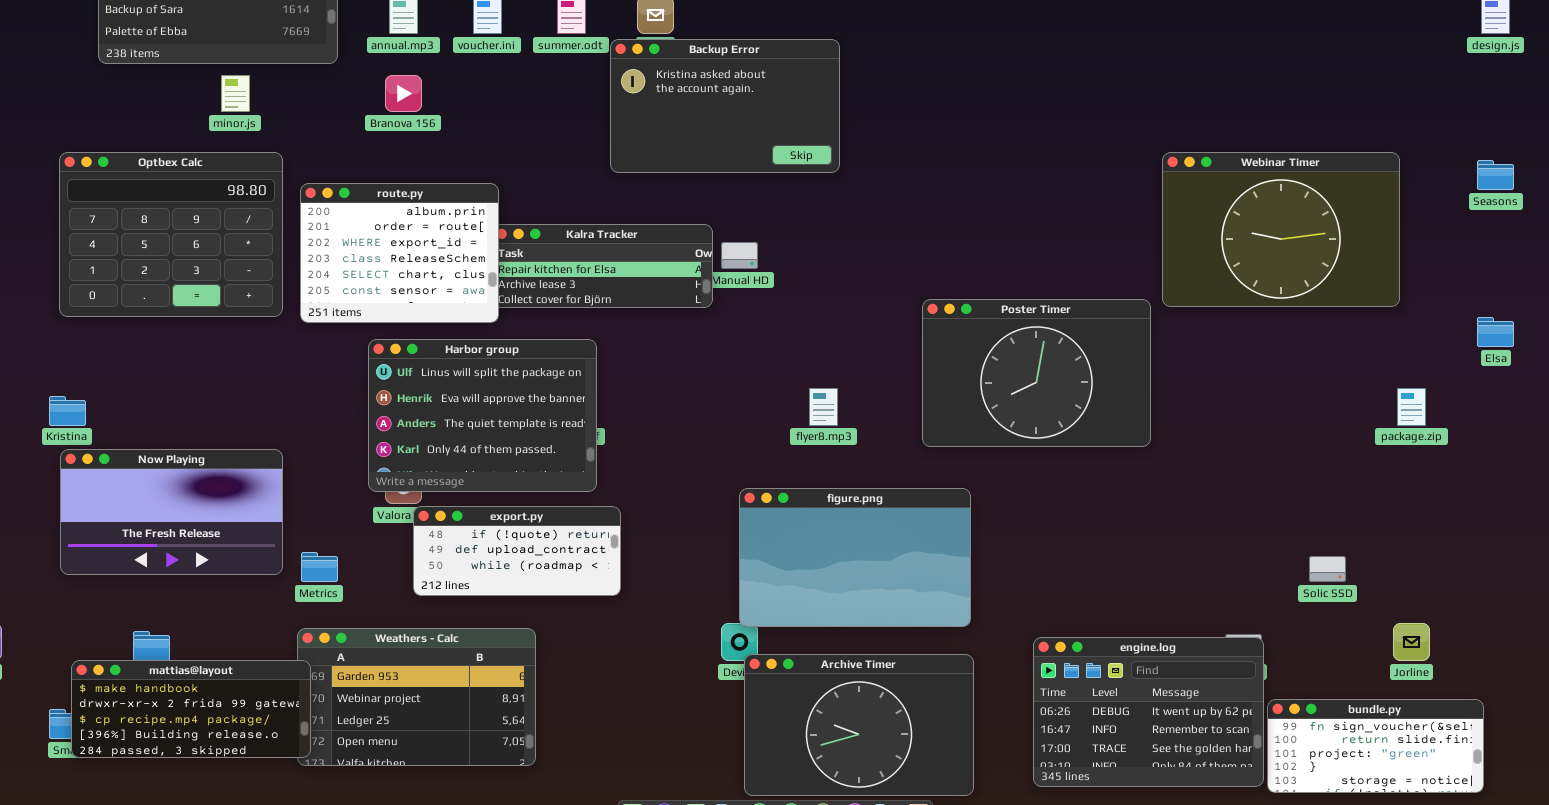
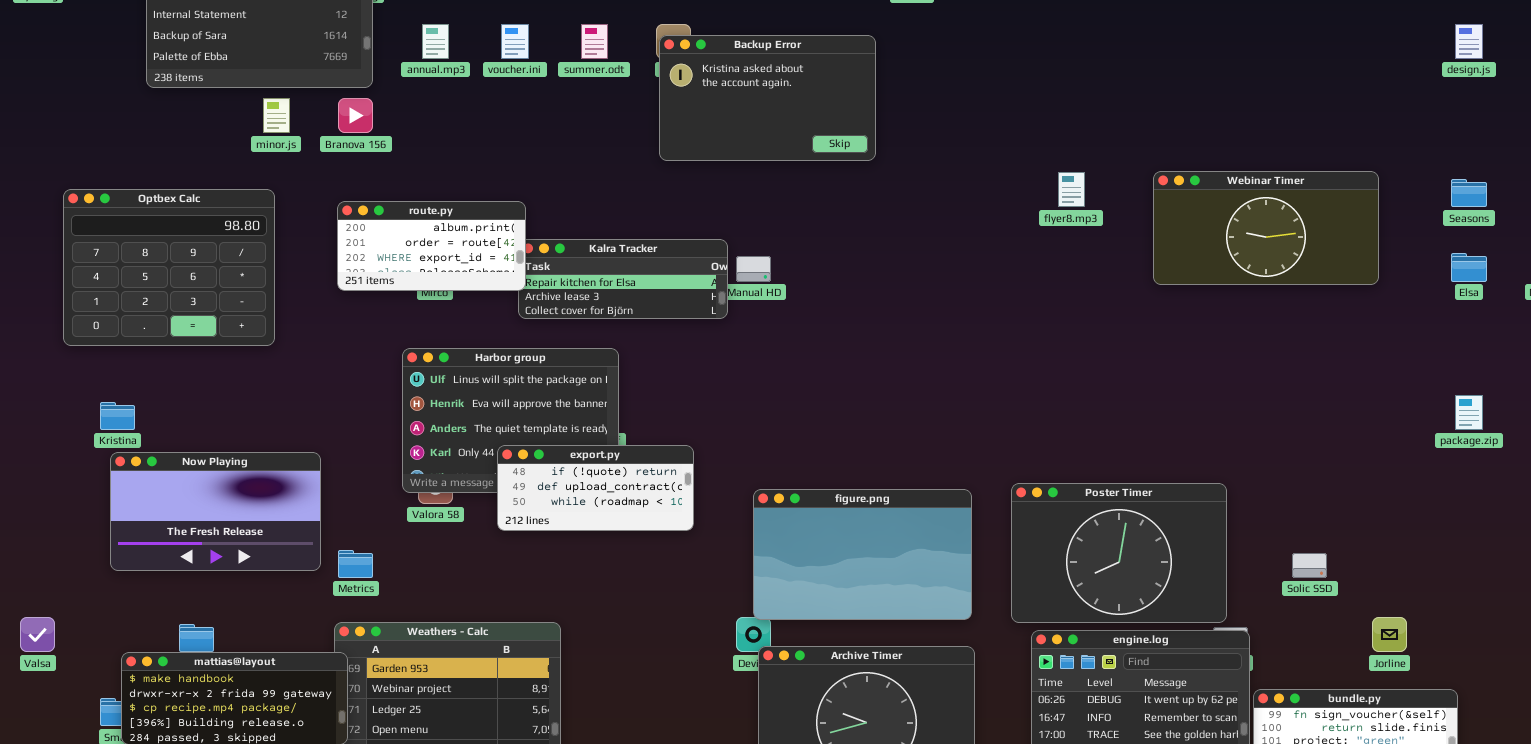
Backup Error: [610,39,840,173] -> [659,35,876,161], moved
Branova 156: [385,75,422,112] -> [338,98,373,133], moved
Optbex Calc: [59,152,283,317] -> [63,189,275,346], moved
Webinar Timer: [1162,152,1400,307] -> [1153,171,1379,285], resized
route.py: [300,183,499,323] -> [337,201,526,291], resized
Poster Timer: [922,299,1151,447] -> [1011,483,1227,623], moved
Elsa: [1477,317,1514,347] -> [1451,253,1487,282], moved
flyer8.mp3: [809,388,838,426] -> [1058,172,1085,207], moved
package.zip: [1397,388,1426,426] -> [1455,395,1483,430], moved
export.py: [413,506,621,596] -> [497,445,694,531], moved

